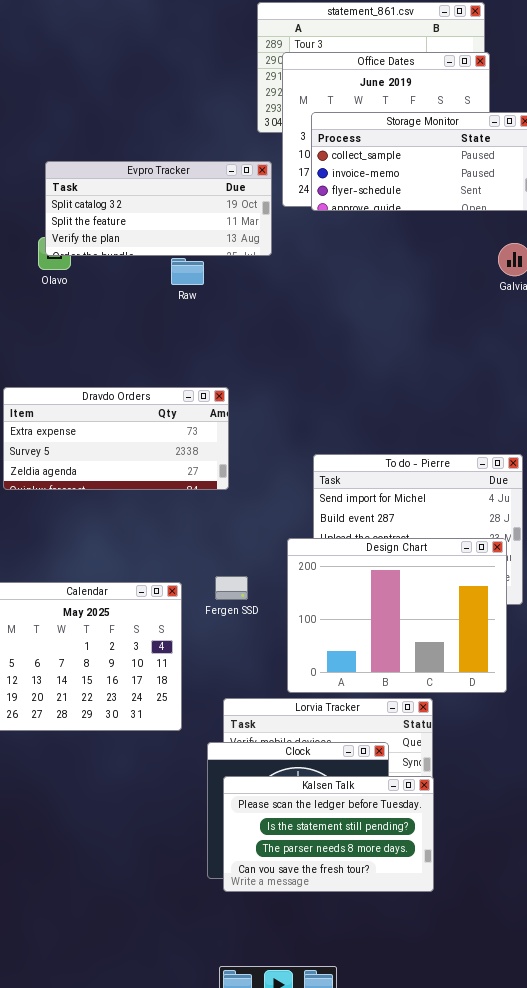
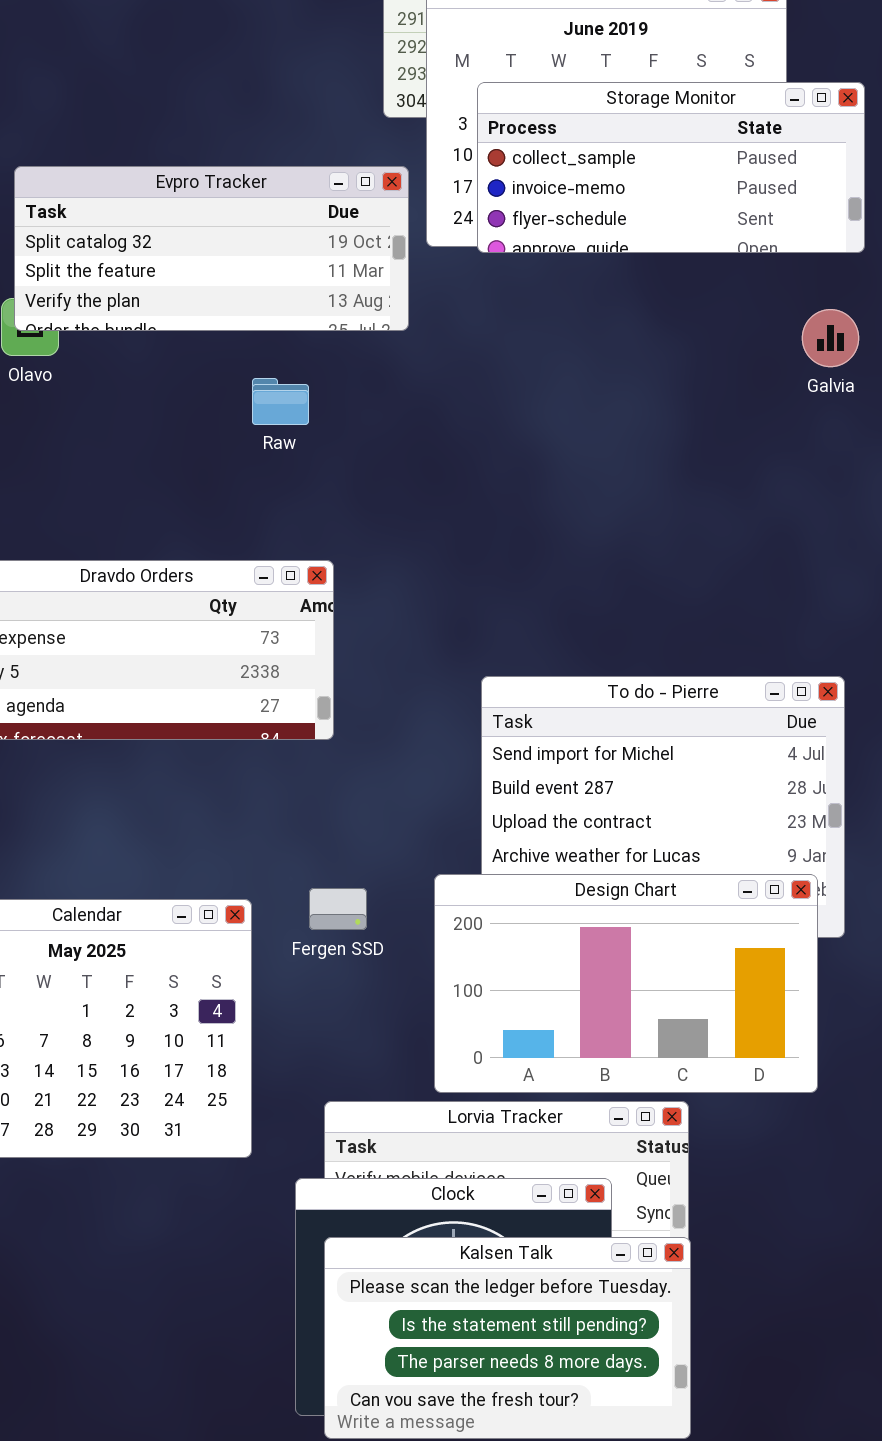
Raw: [171,258,204,285] -> [252,378,309,425], moved
Design Chart: [287,538,507,693] -> [434,874,818,1093], resized

